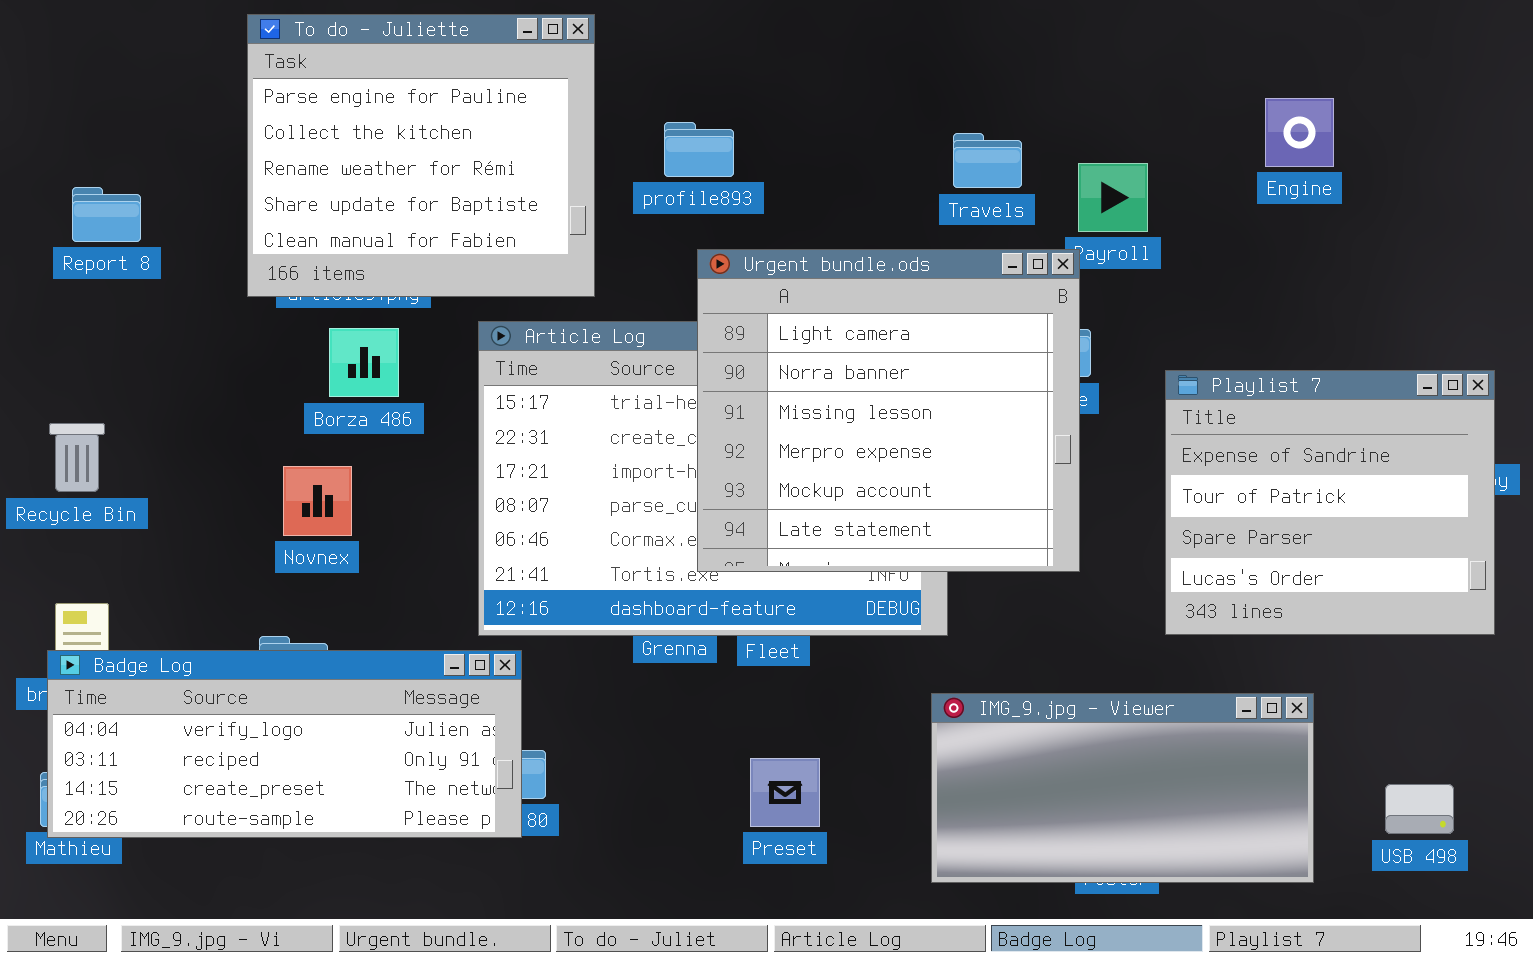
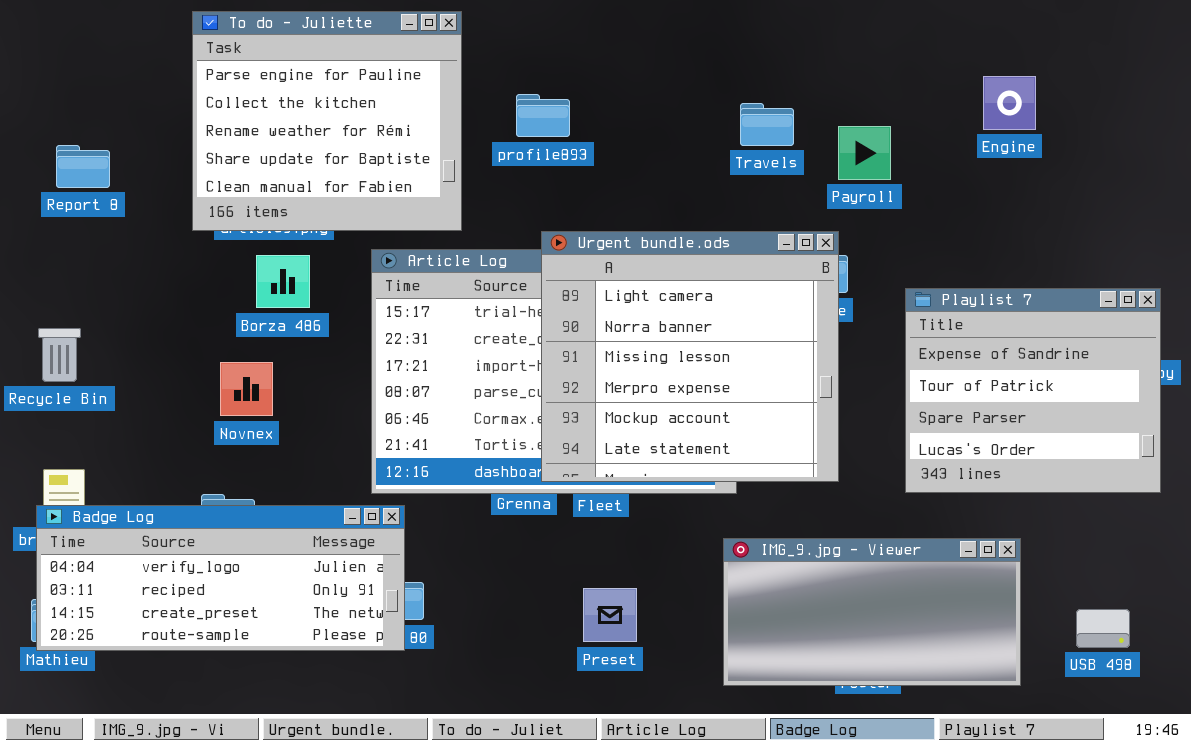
Urgent bundle.ods: [697,249,1080,572] -> [541,231,839,482], moved

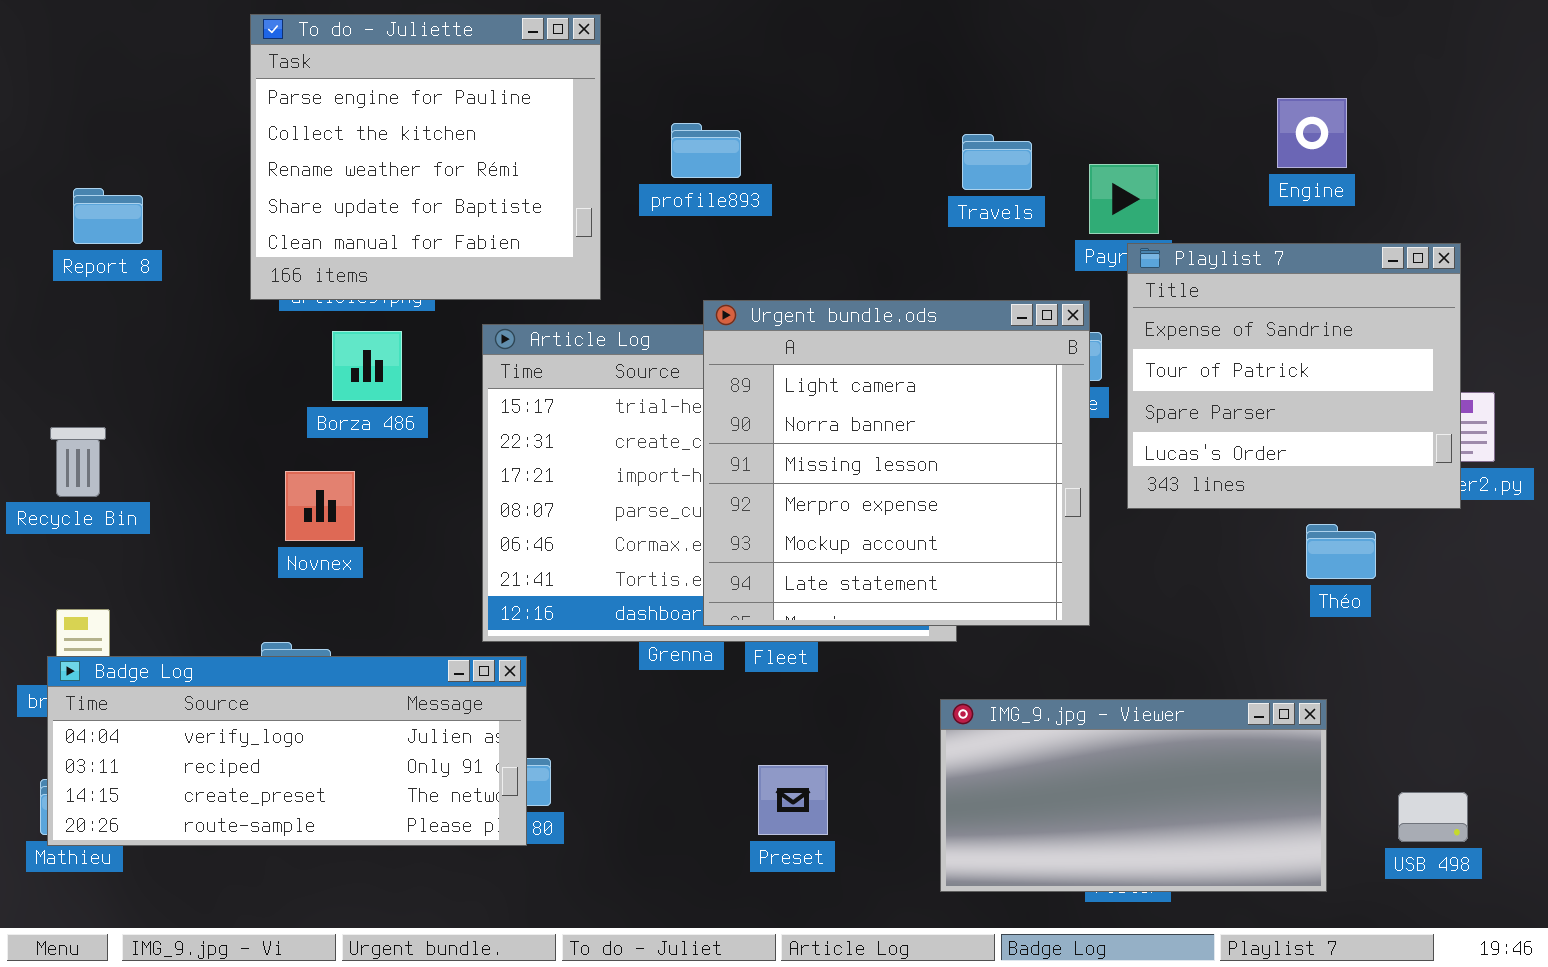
Playlist 7: [905,288,1161,493] -> [1127,243,1461,509], moved

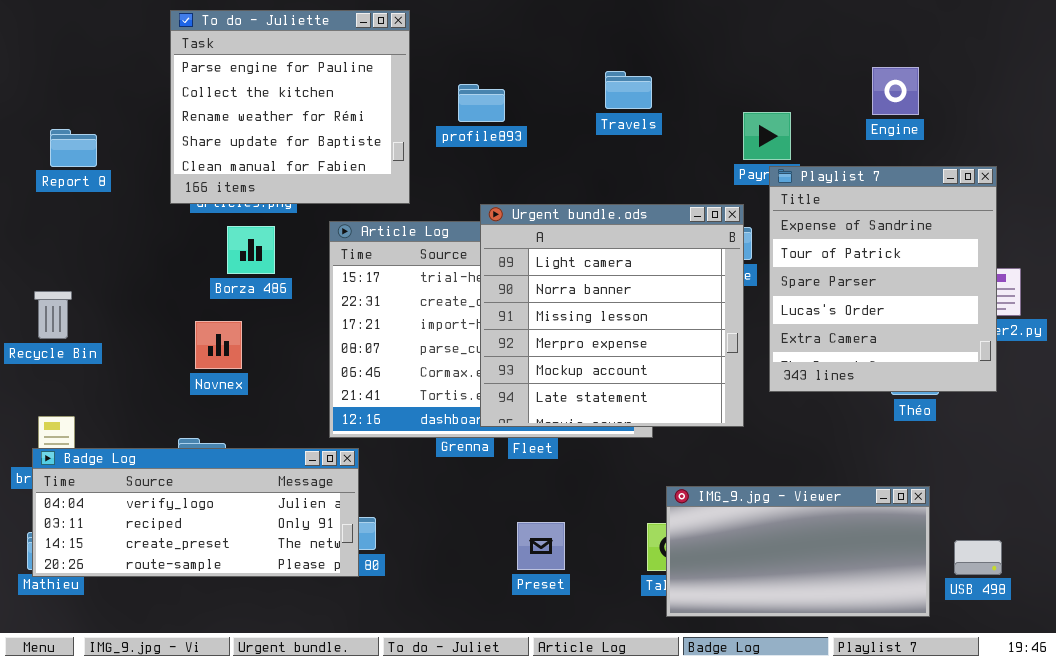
Travels: [962,134,1032,190] -> [605,71,652,109], moved
Playlist 7: [1127,243,1461,509] -> [769,166,997,392], resized
IMG_9.jpg - Viewer: [940,699,1327,892] -> [666,486,930,617], moved

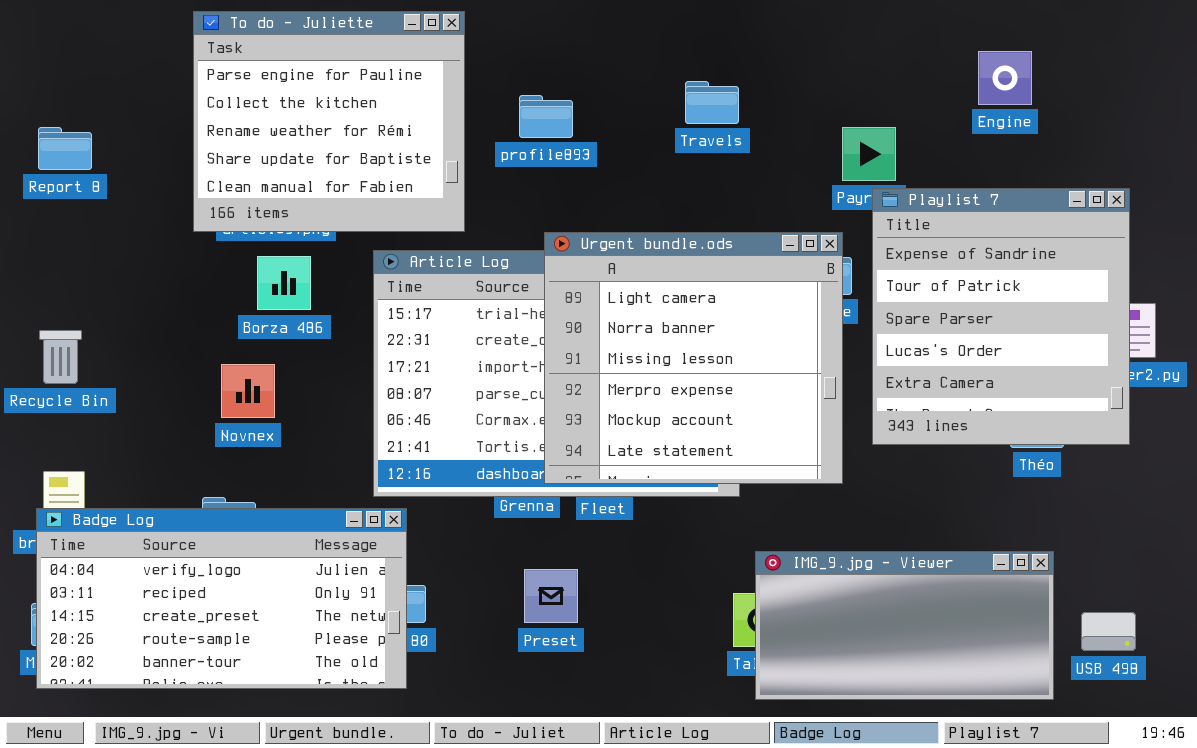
Engine: [872,67,919,115] -> [978,51,1032,105], moved
Report 8: [50,129,97,167] -> [38,127,92,170], moved
Badge Log: [32,448,359,577] -> [36,508,407,689], resized
Preset: [517,522,565,570] -> [524,569,578,623], moved

